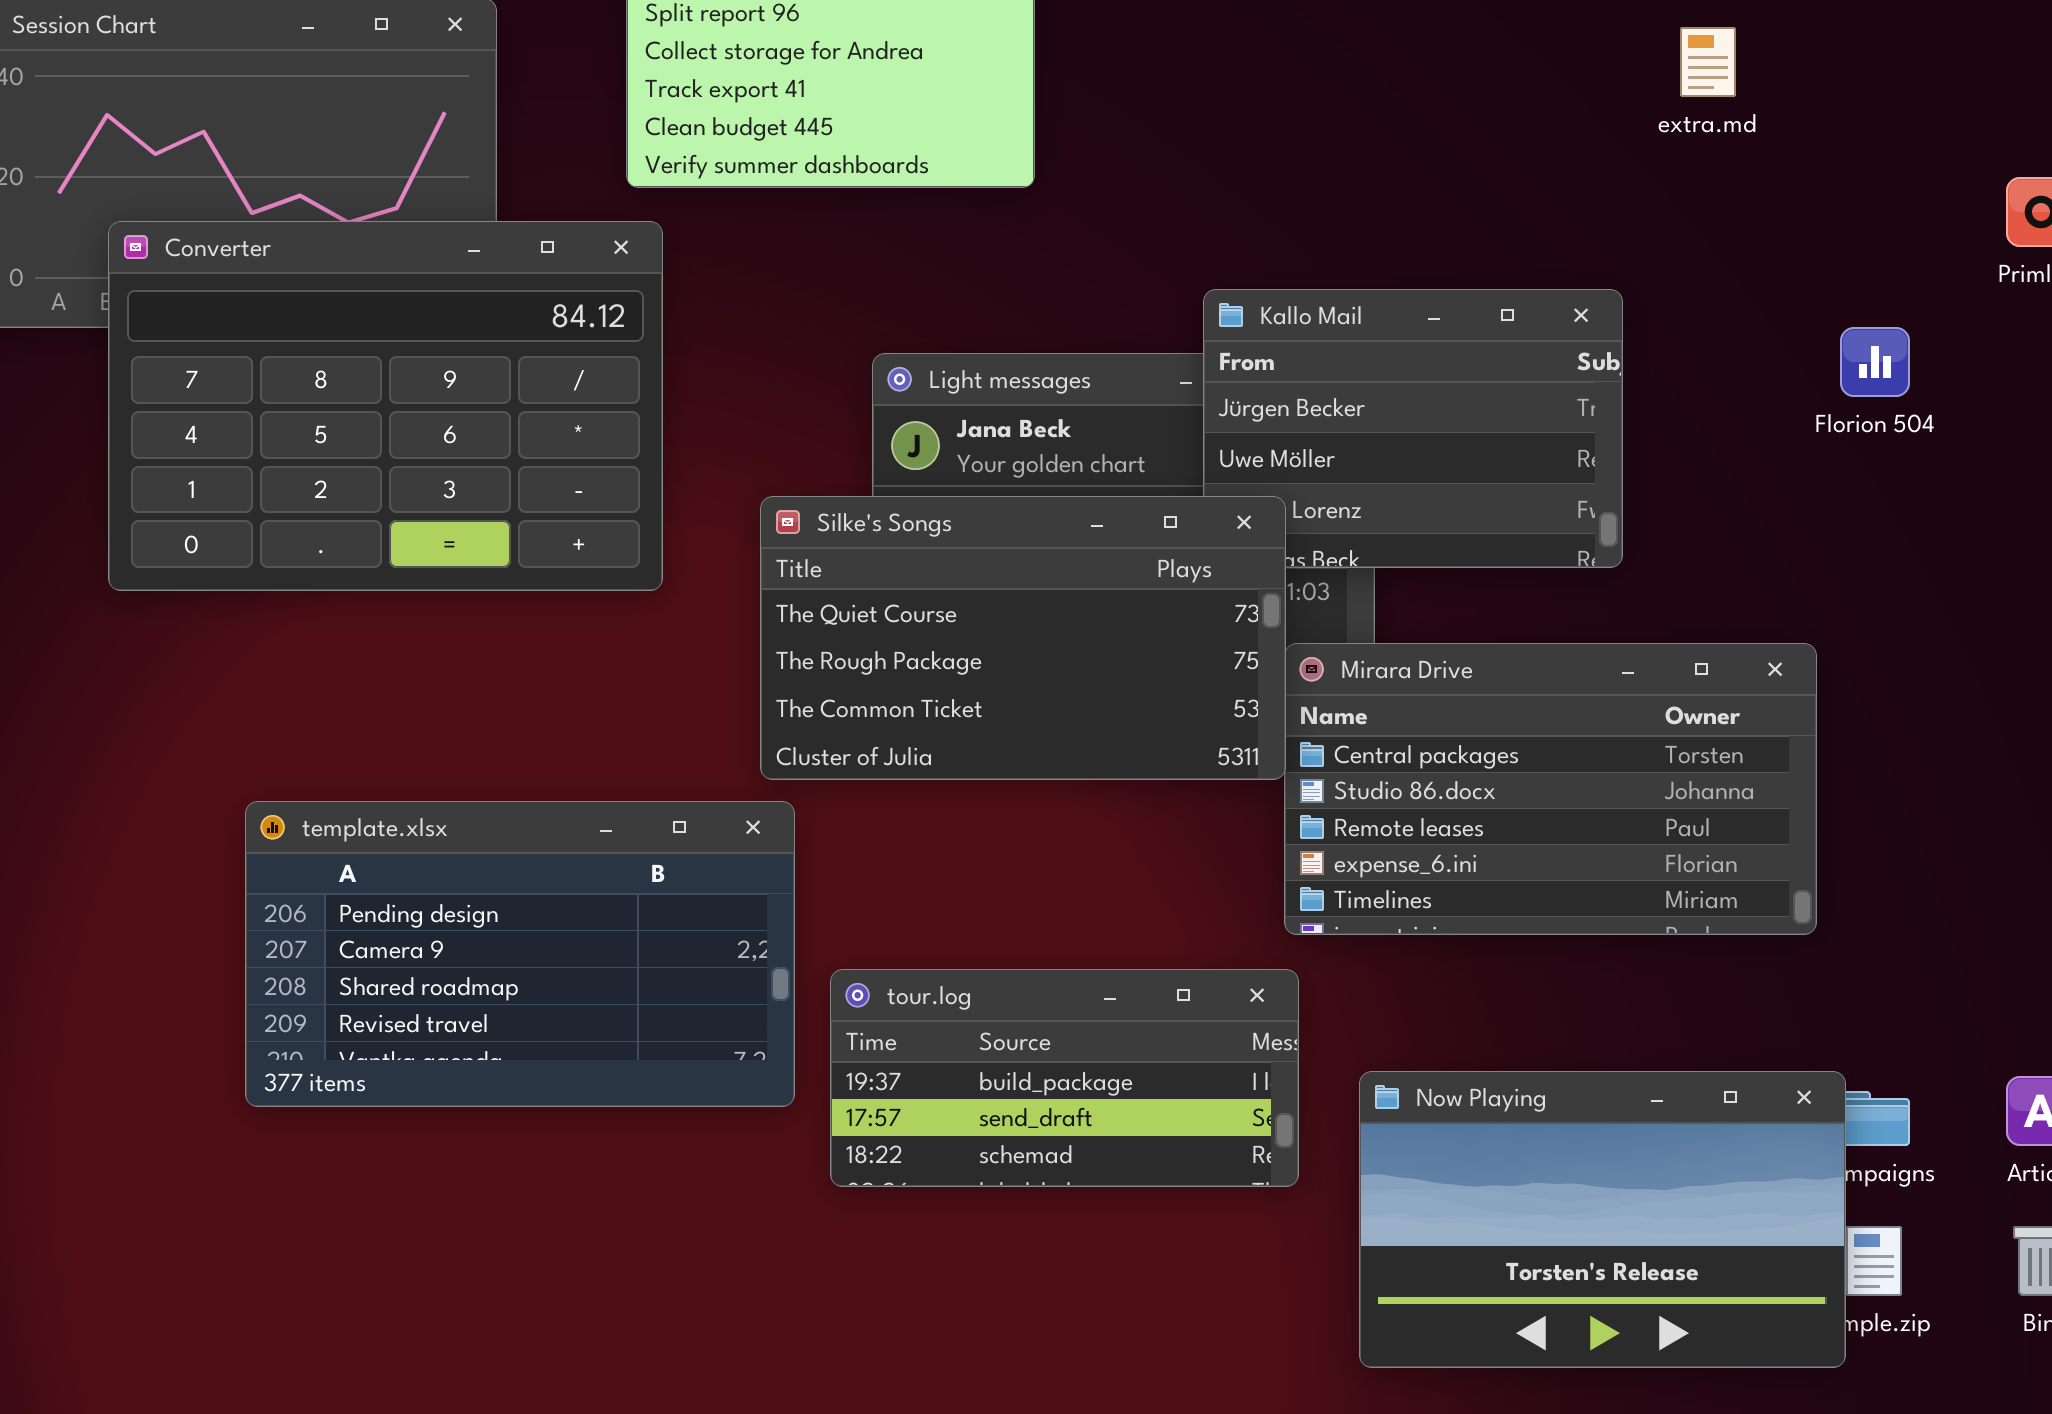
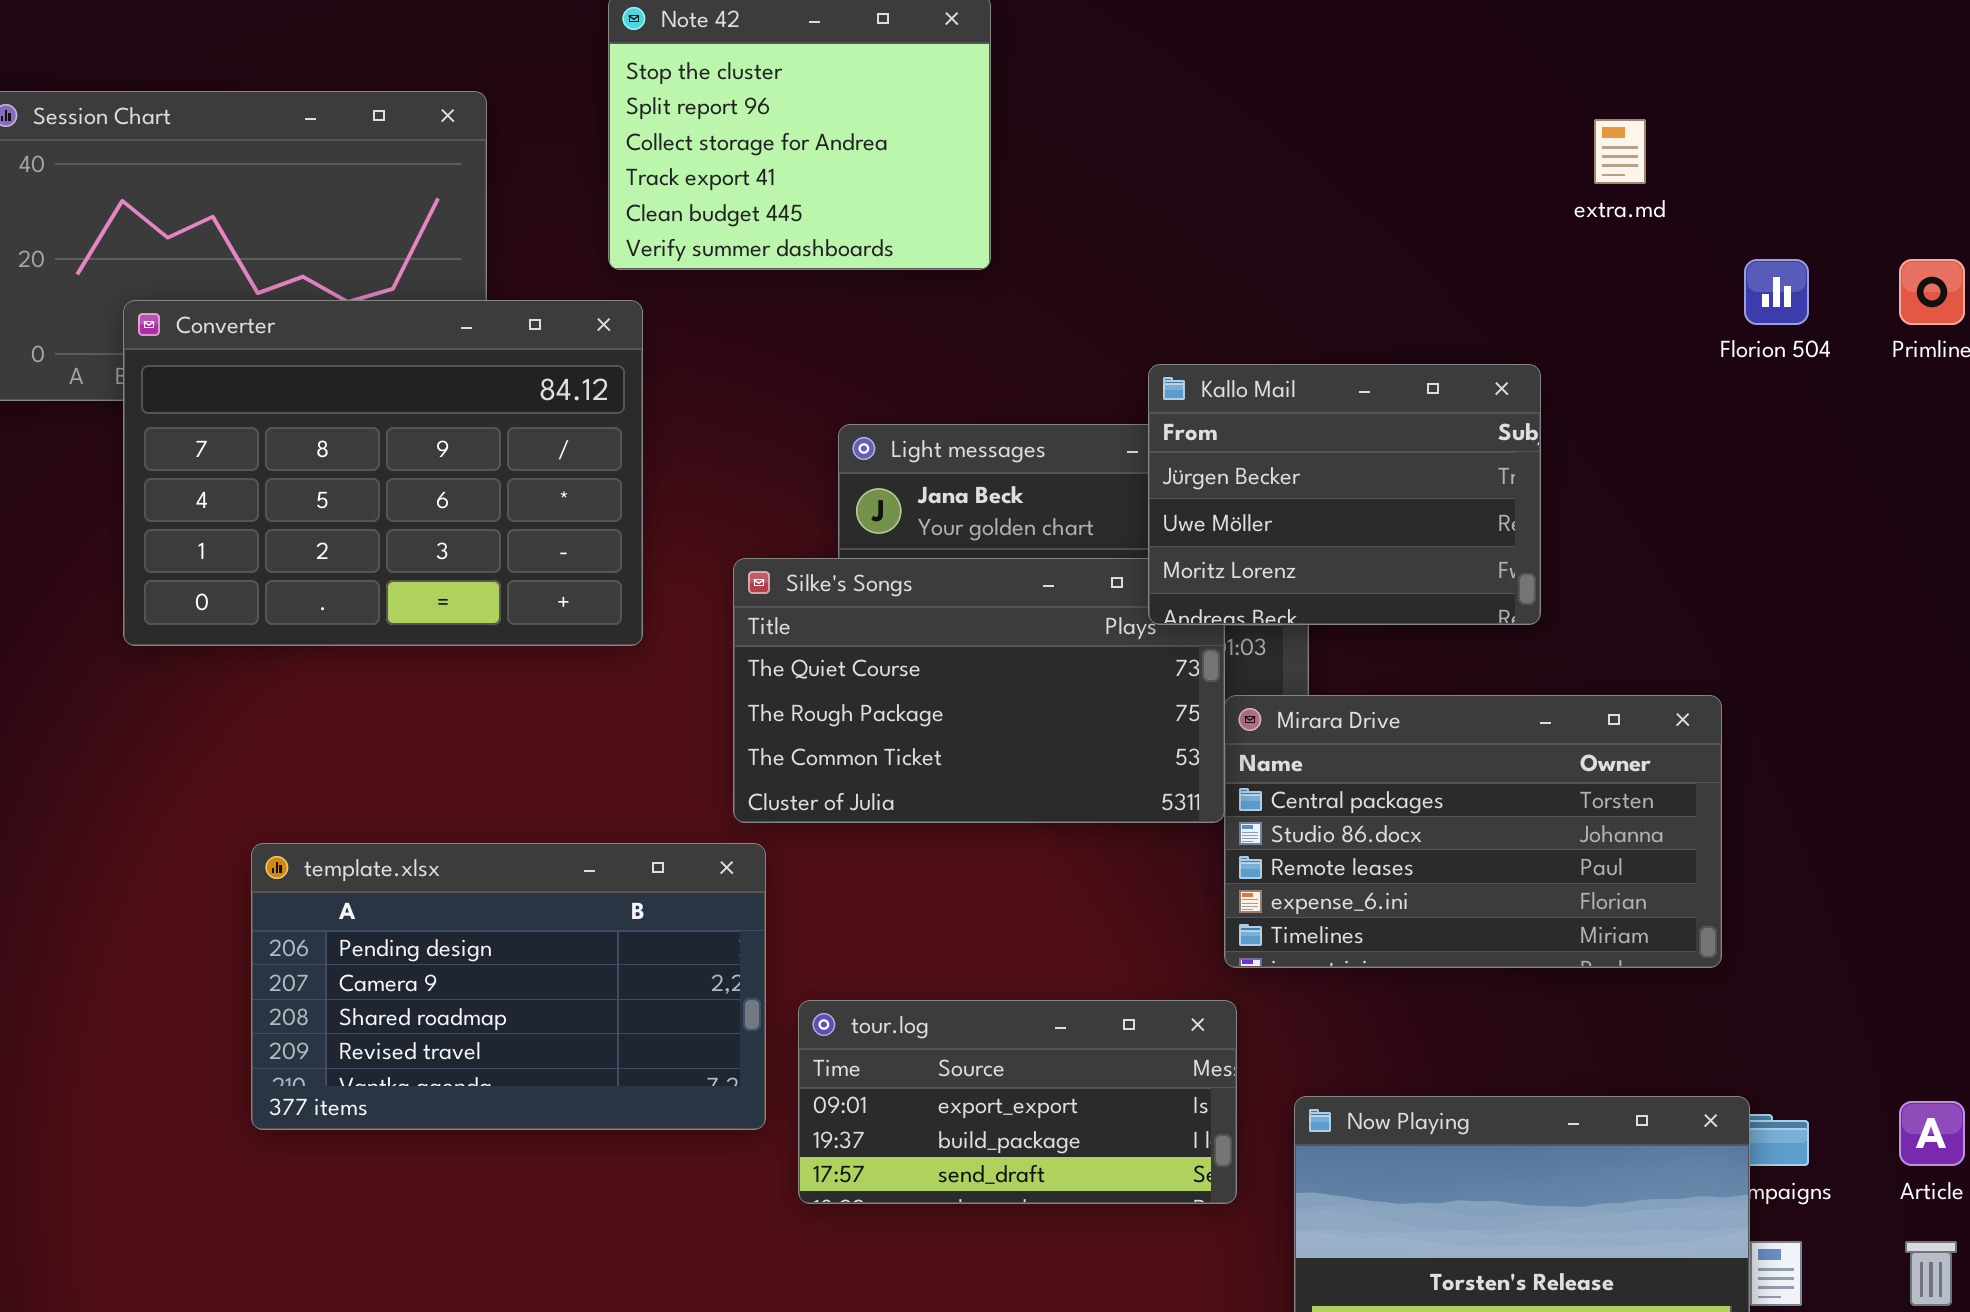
Kallo Mail: [1203,289,1623,568] -> [1148,364,1541,625], raised
Florion 504: [1840,327,1910,397] -> [1744,259,1809,325], moved
tour.log: [830,969,1299,1187] -> [798,1000,1237,1204], scrolled up 1 row

